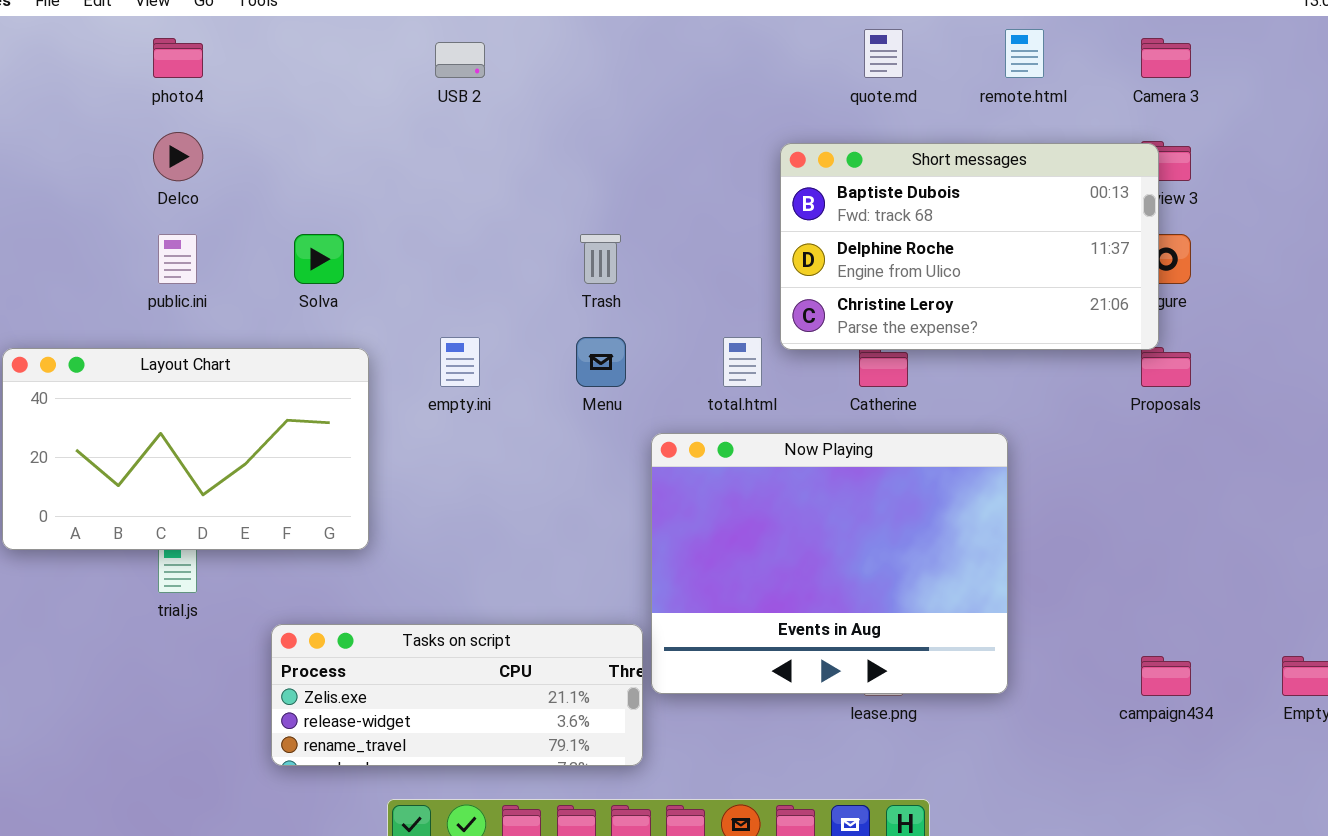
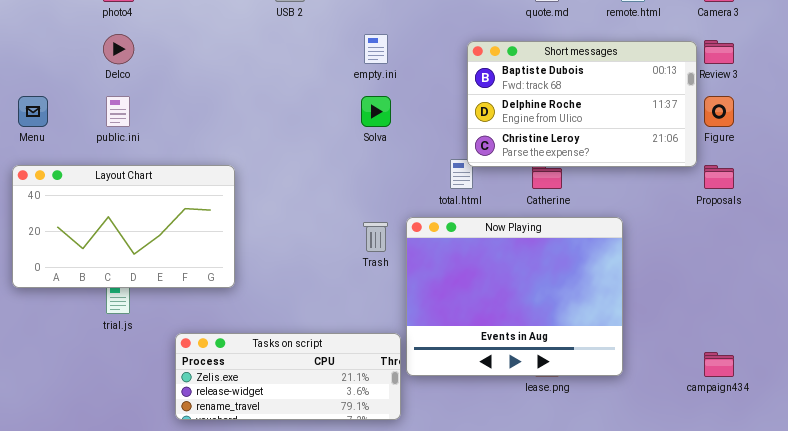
Short messages: [780,143,1159,350] -> [467,41,697,167], moved
Solva: [294,234,344,284] -> [361,96,391,127], moved
Trash: [580,234,621,284] -> [363,222,388,252], moved
empty.ini: [440,337,480,387] -> [364,34,388,64], moved
Menu: [576,337,626,387] -> [18,96,48,127], moved

